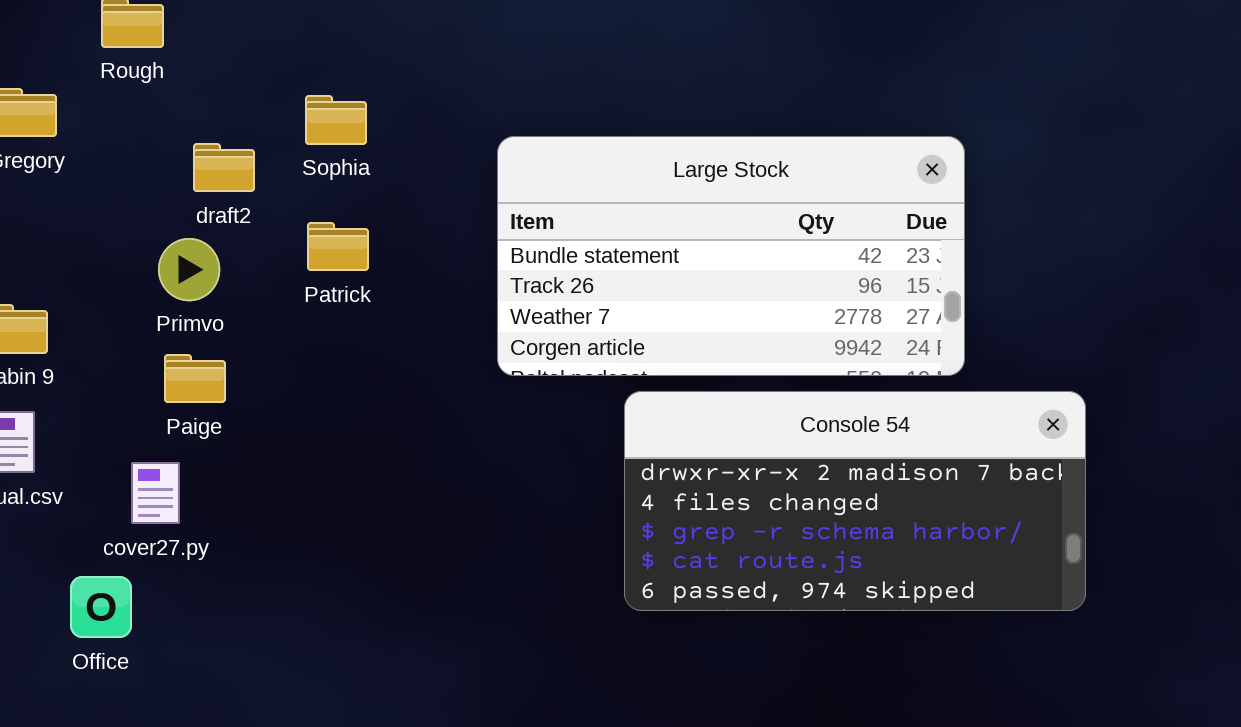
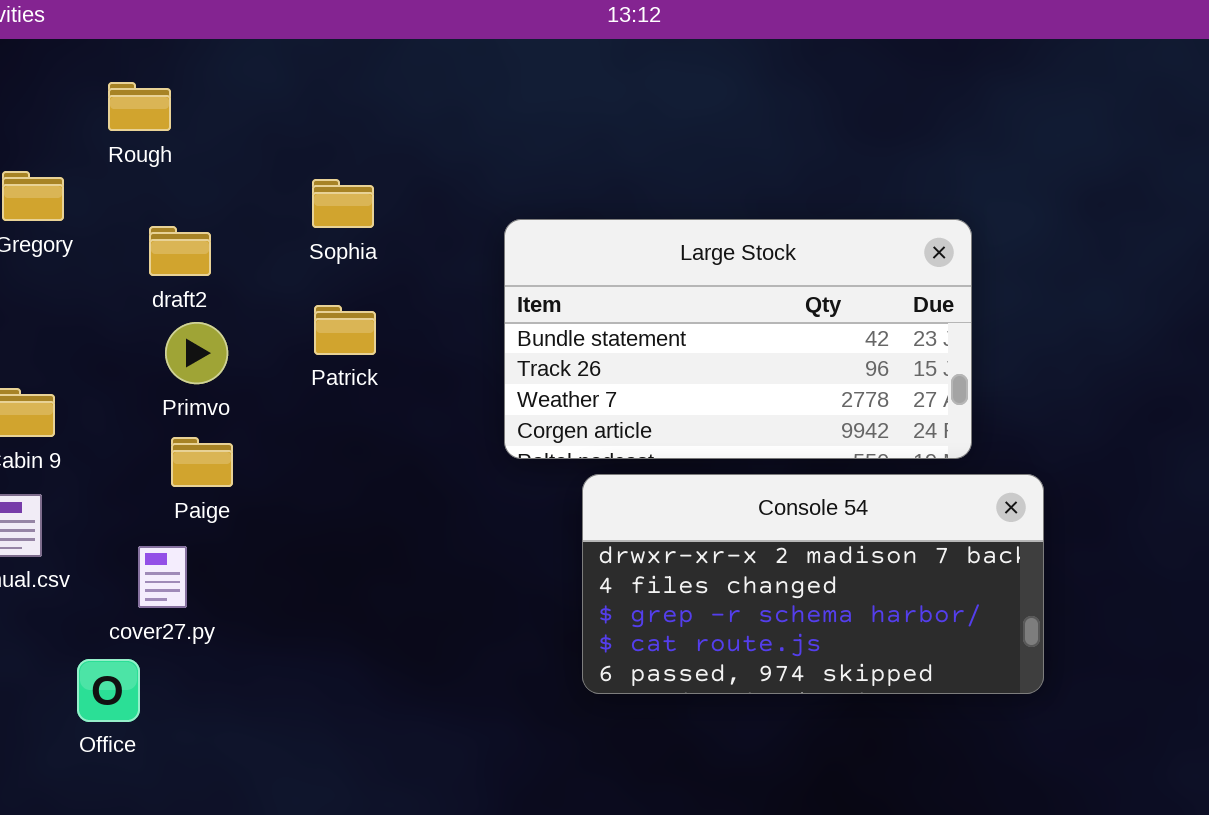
draft2: [193,143,255,192] -> [149,226,211,276], moved
Console 54: [624,391,1086,611] -> [582,474,1044,694], moved

